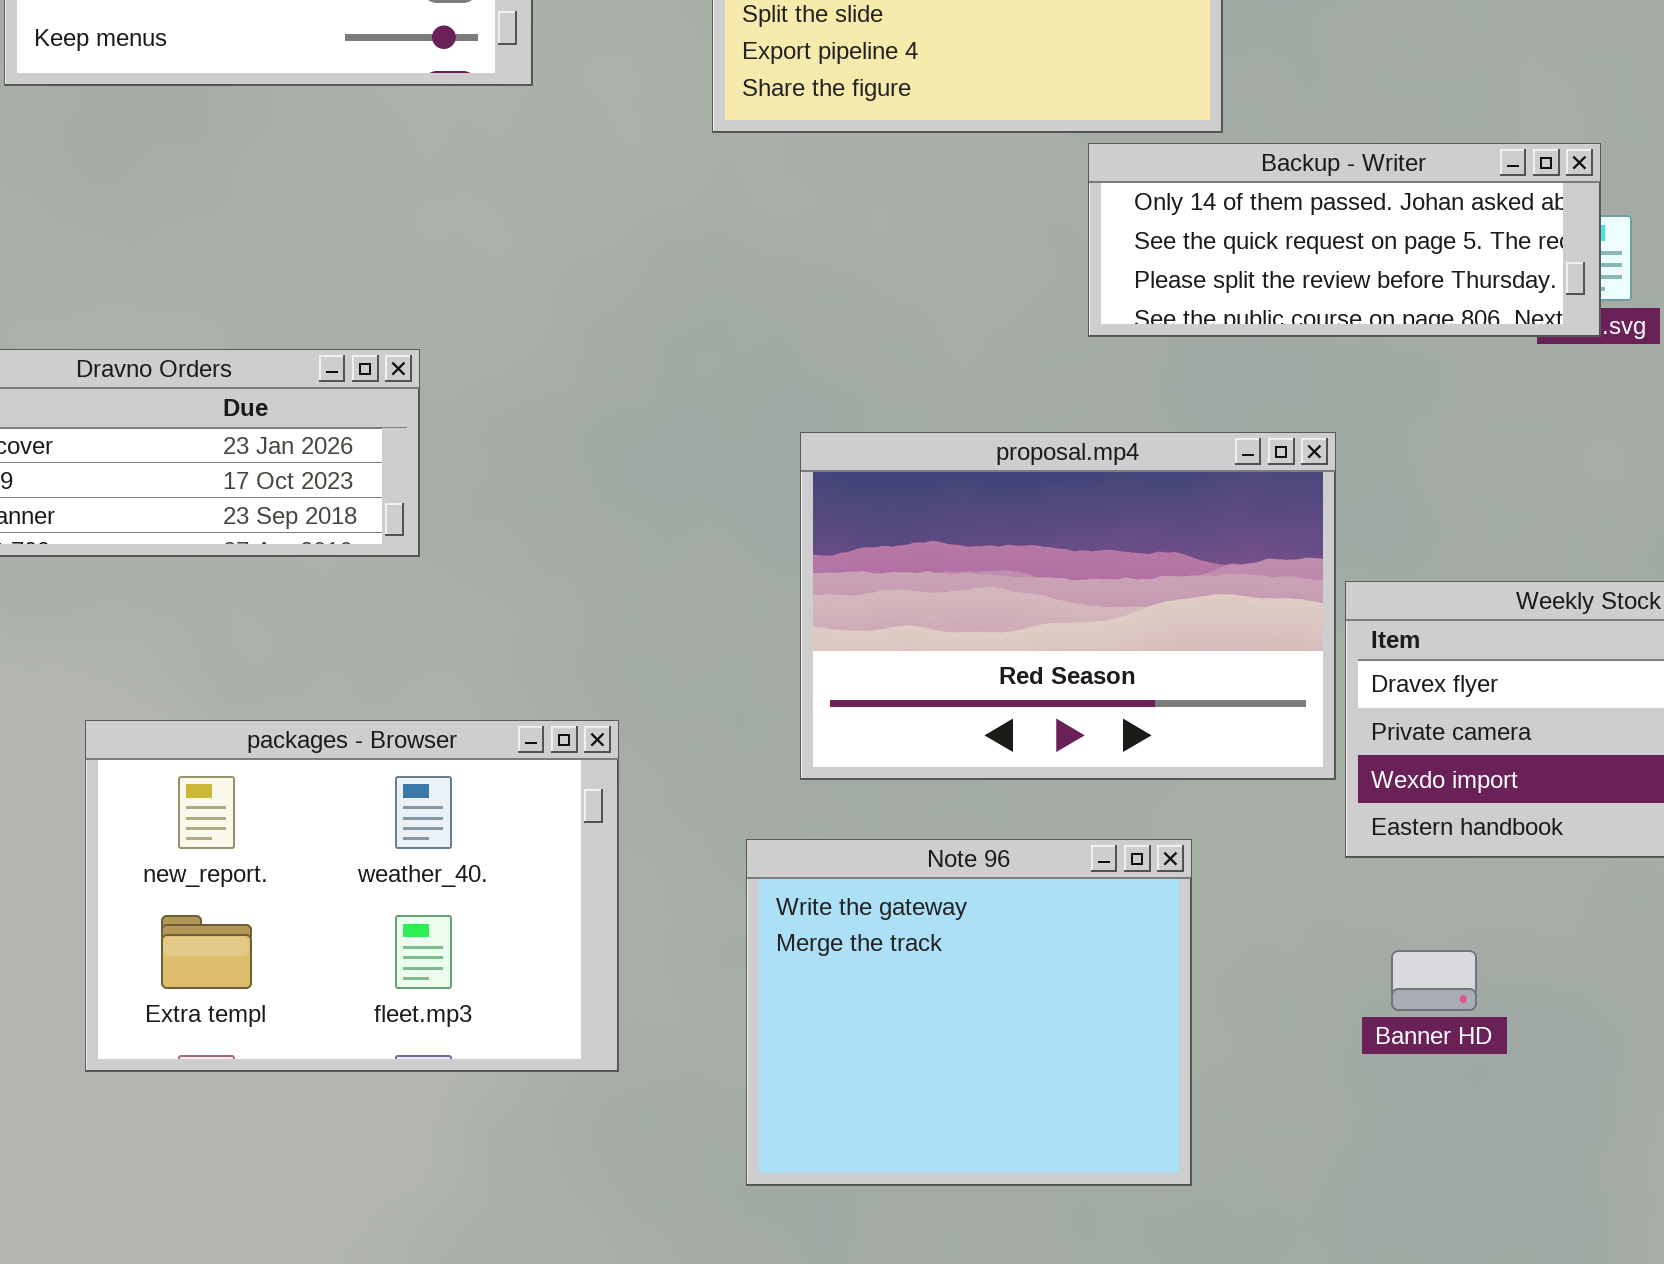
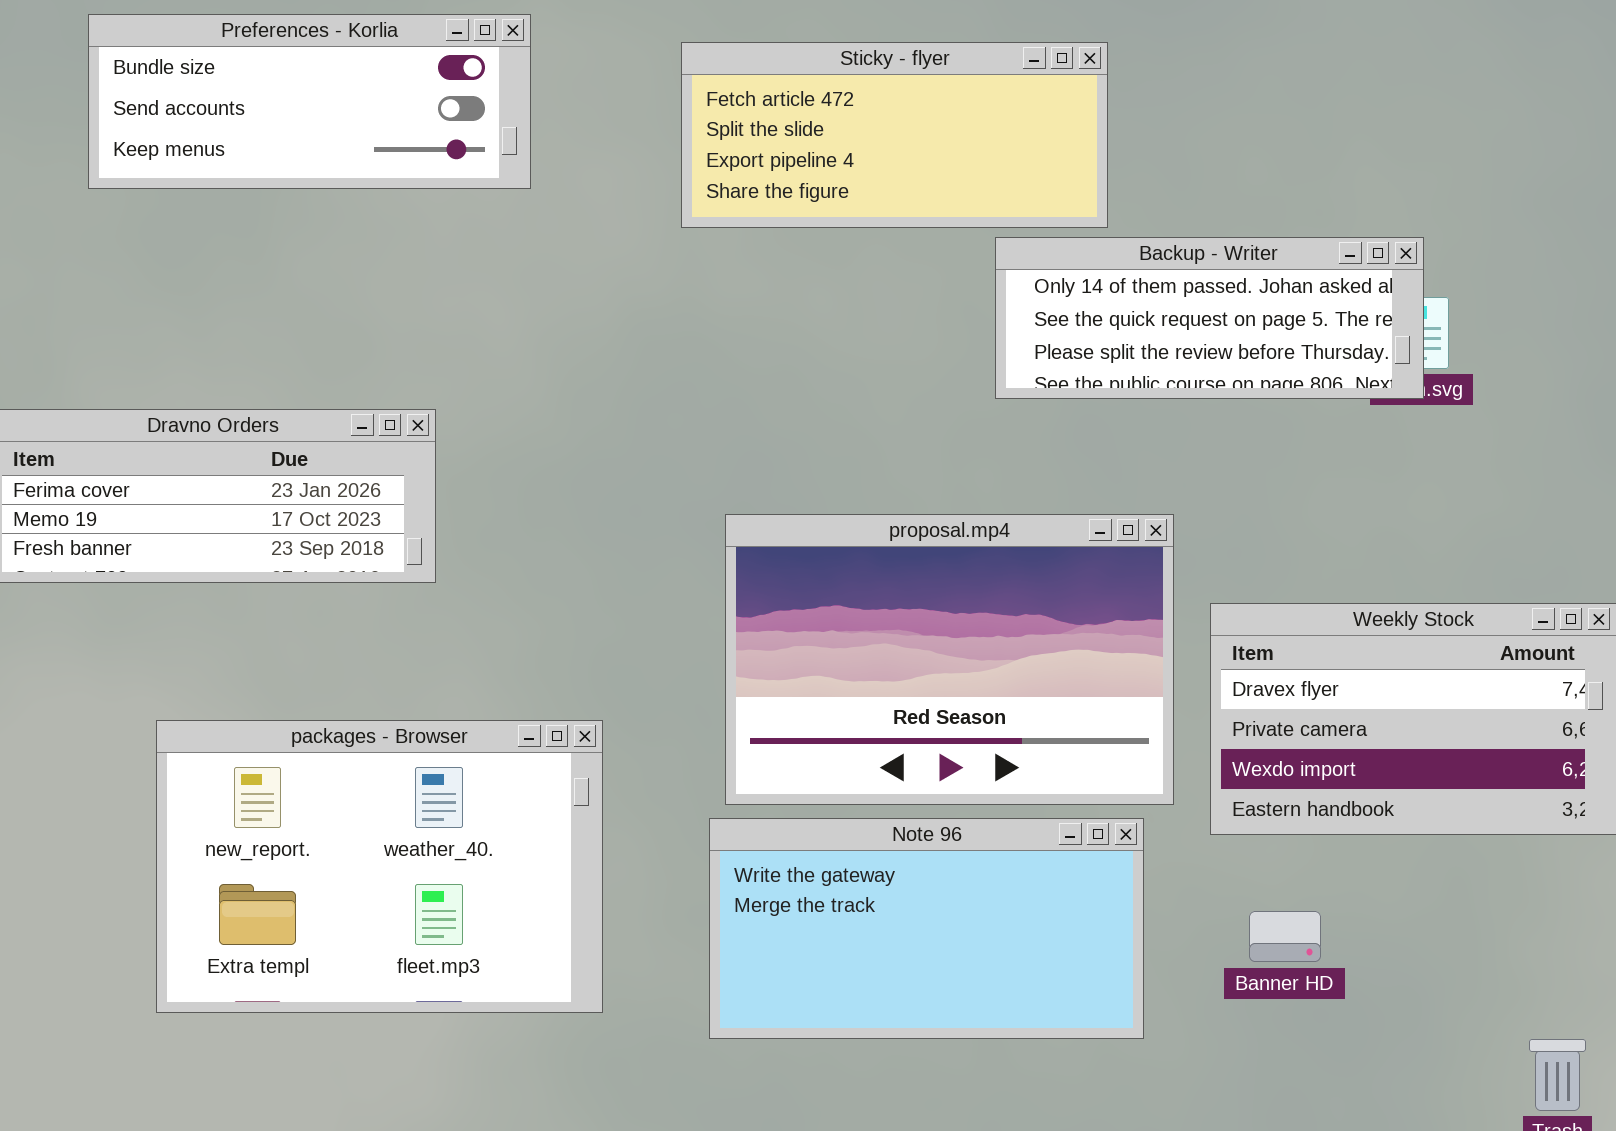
proposal.mp4: [800,432,1336,780] -> [725,514,1174,805], moved
Note 96: [746,839,1192,1186] -> [709,818,1144,1039], resized

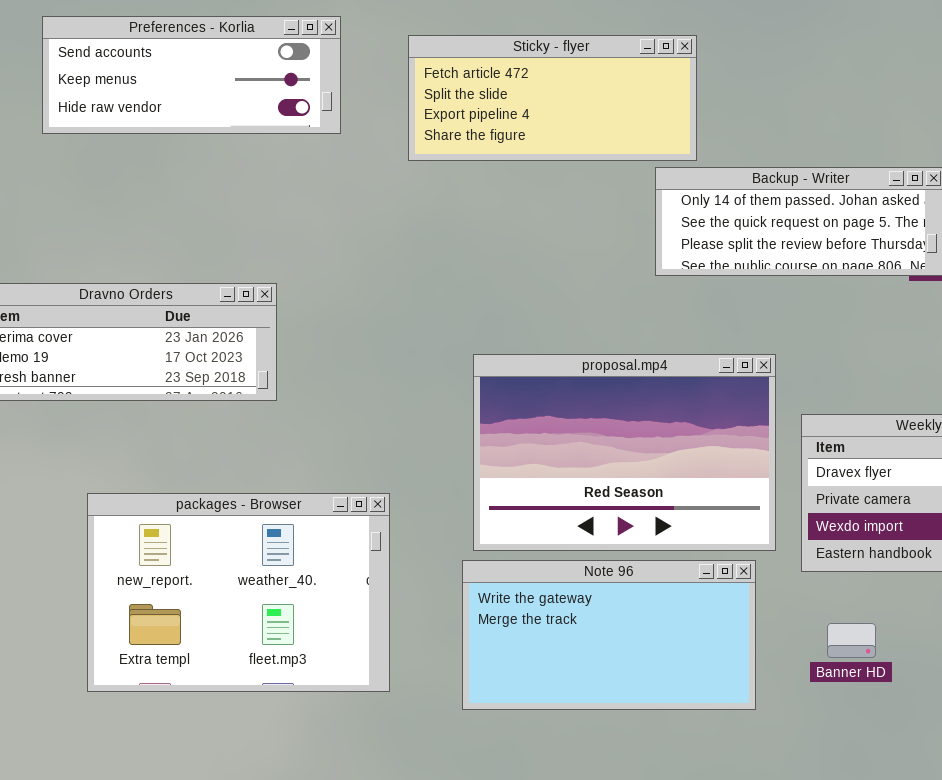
Preferences - Korlia: [88,14,531,189] -> [42,16,341,134], scrolled down 1 row
Sticky - flyer: [681,42,1108,228] -> [408,35,697,161], moved

